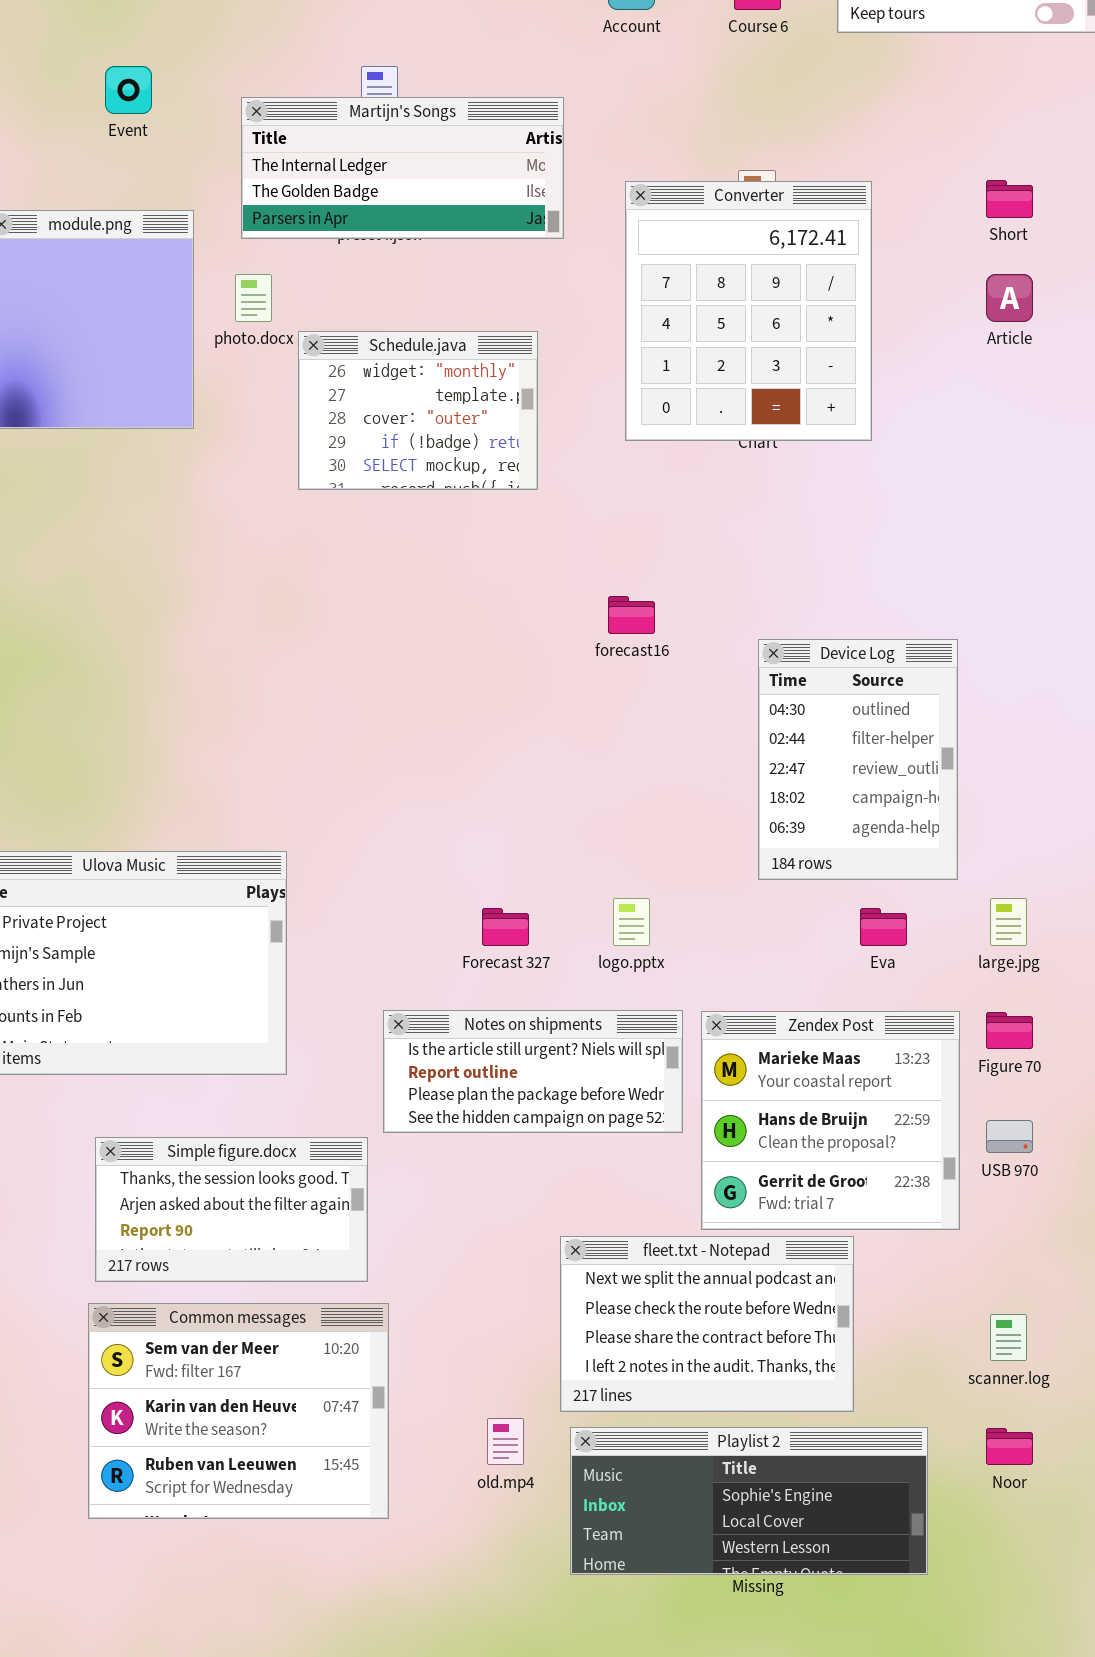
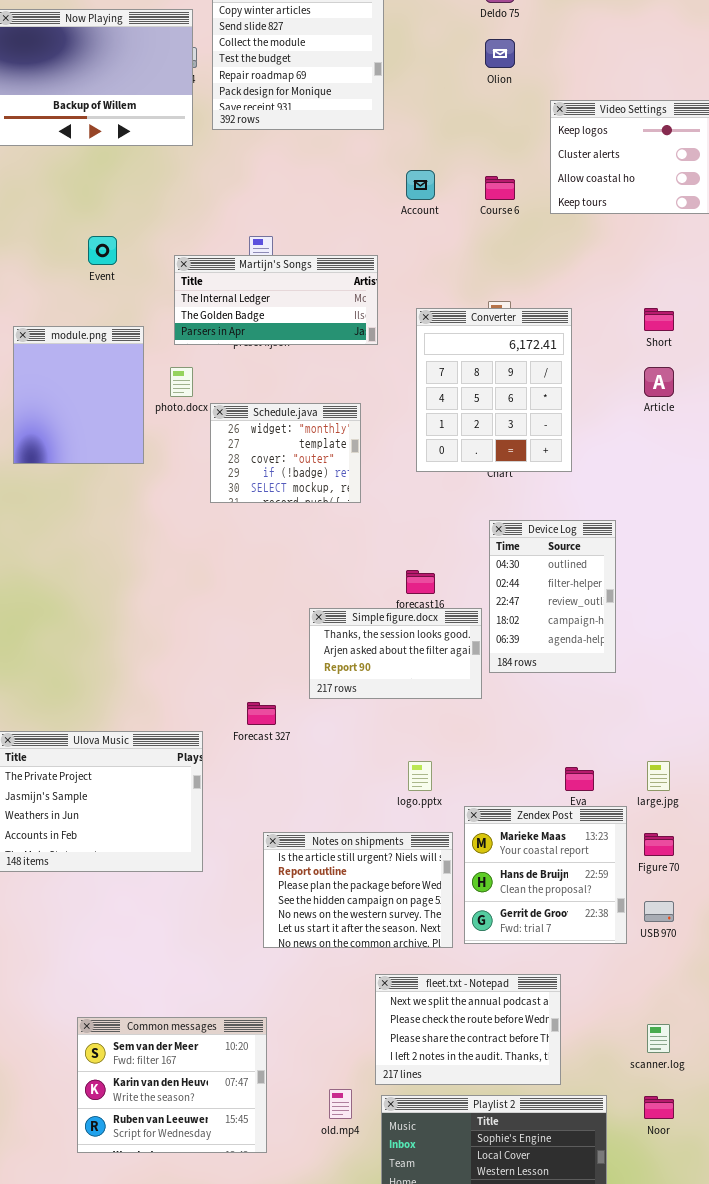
Device Log: [758,639,958,880] -> [489,520,616,673], moved
Forecast 327: [482,908,529,946] -> [247,702,276,725], moved
Notes on shipments: [383,1010,683,1133] -> [263,832,453,948], resized
Zendex Post: [701,1011,960,1230] -> [464,806,627,944], moved
Simple figure.docx: [95,1137,368,1282] -> [309,608,482,699], moved

